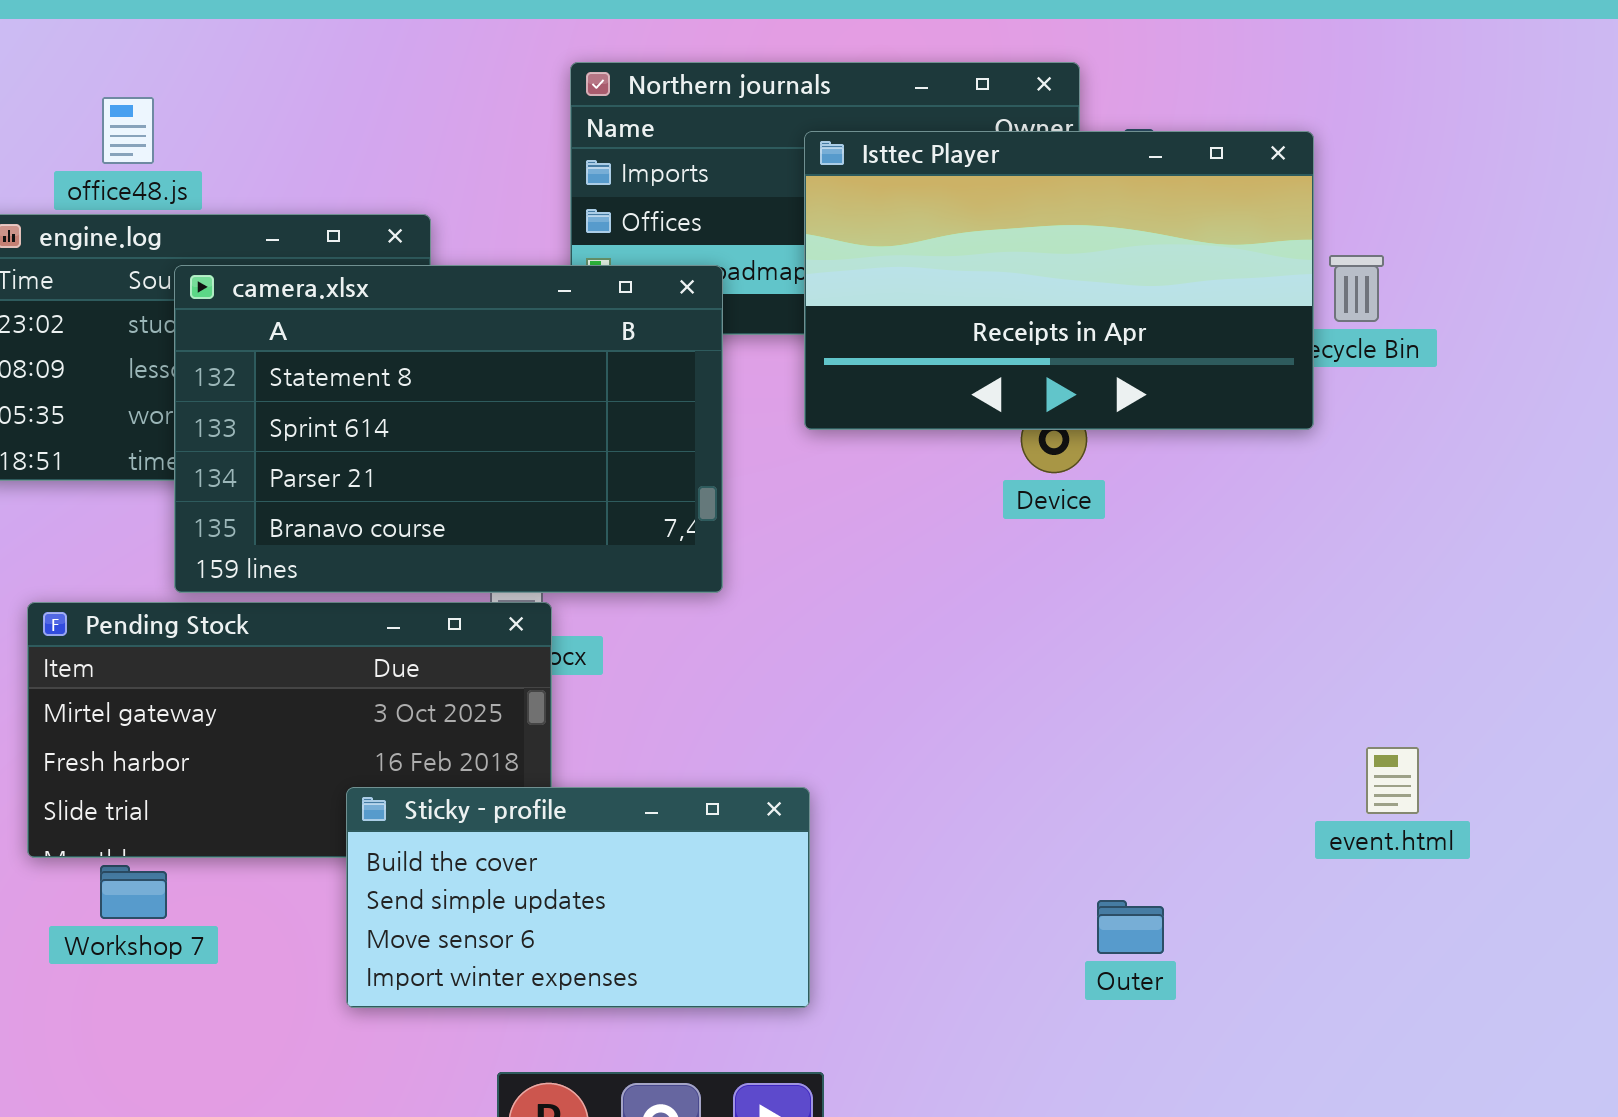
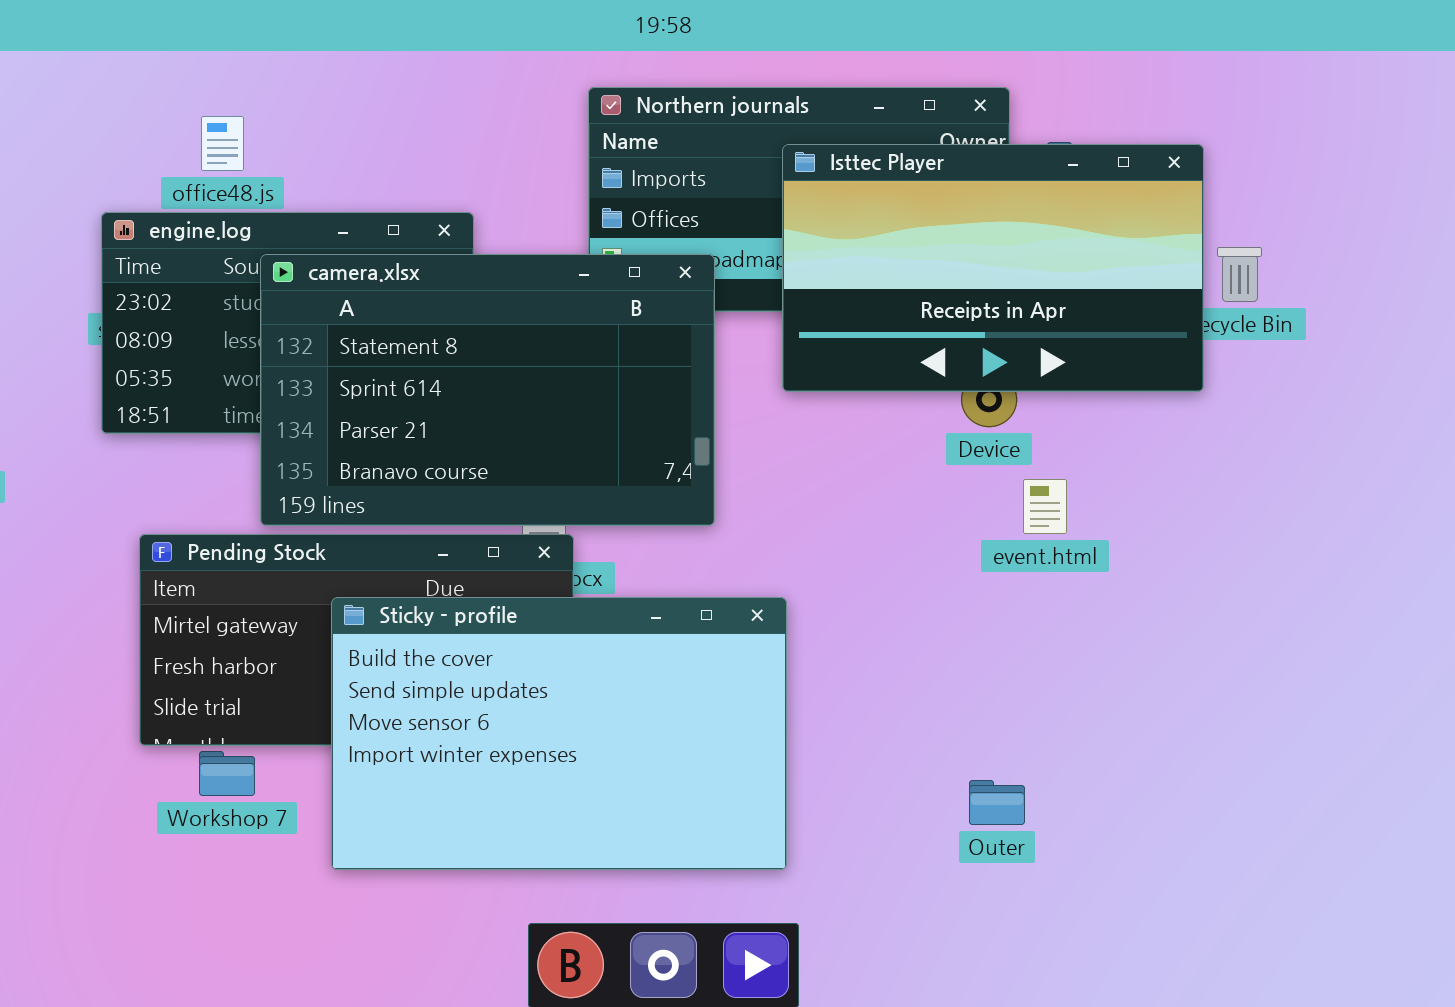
event.html: [1366,747,1419,814] -> [1023,479,1067,534], moved
Sticky - profile: [346,787,810,1008] -> [331,597,787,870], resized
Outer: [1097,900,1164,954] -> [969,780,1025,825], moved

